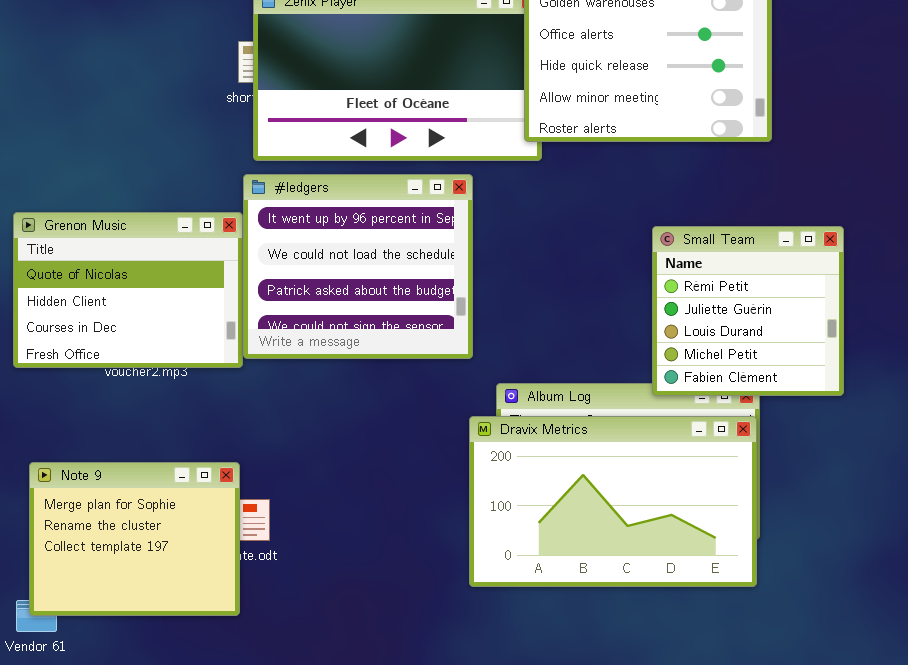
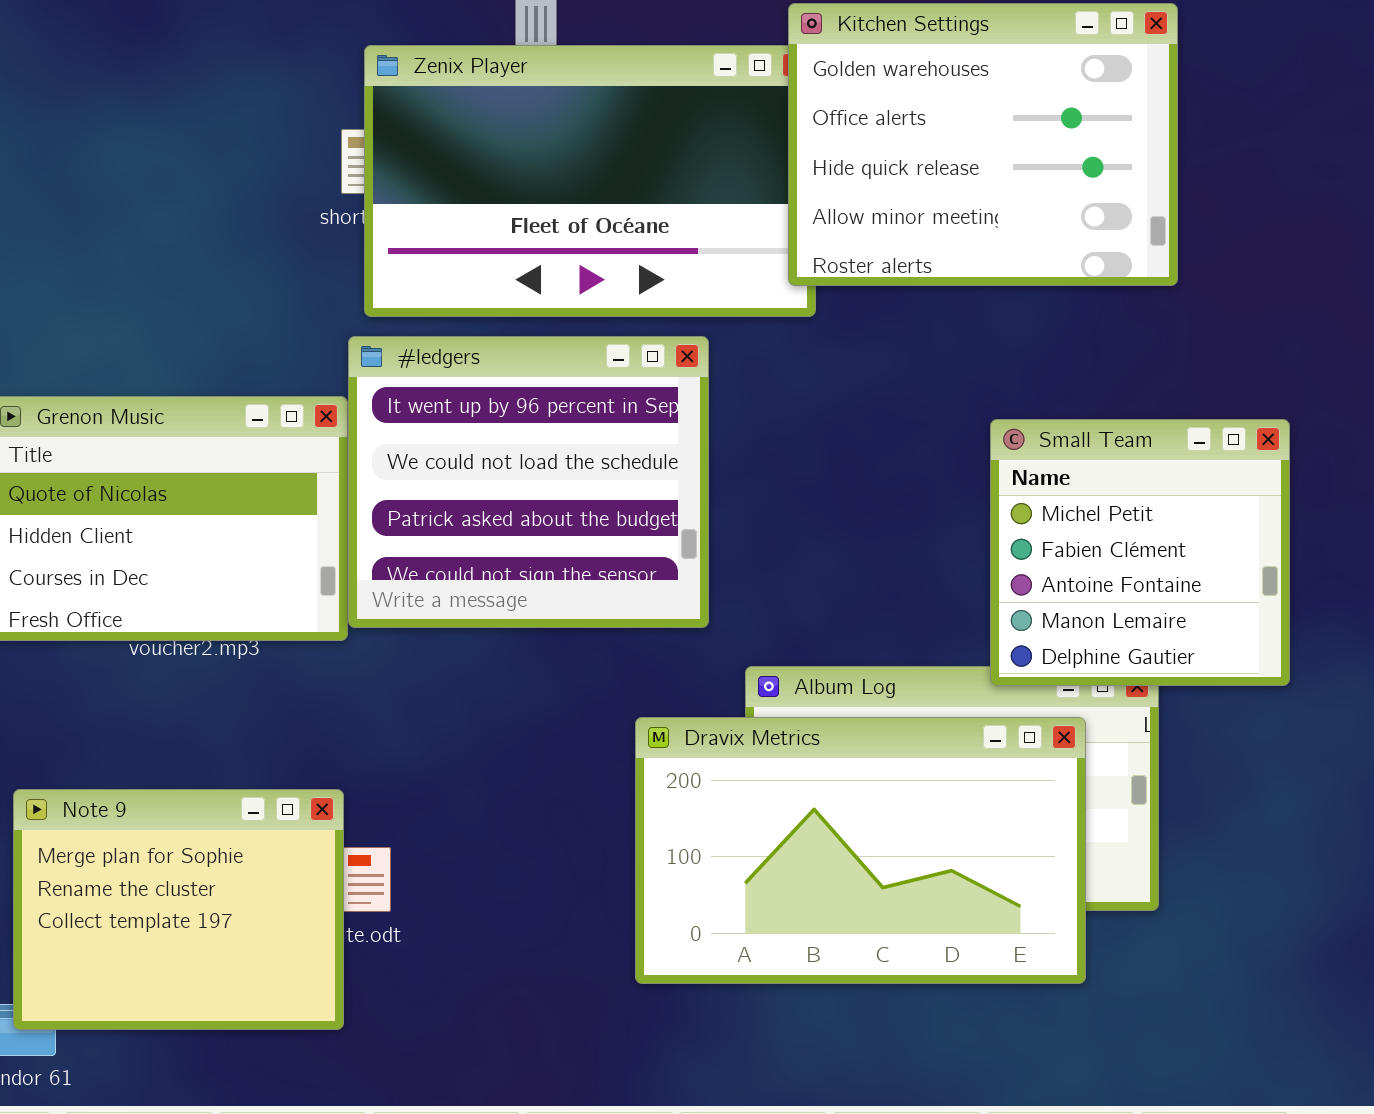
Small Team: [652,226,844,396] -> [990,419,1290,686], scrolled down 3 rows
Dravix Metrics: [469,416,757,587] -> [635,717,1086,984], moved

